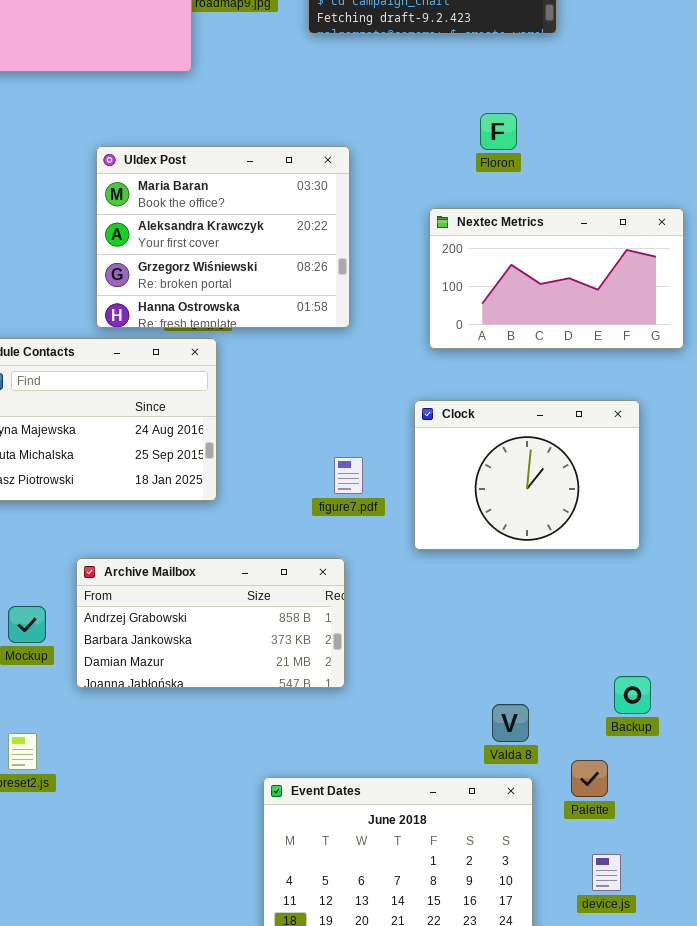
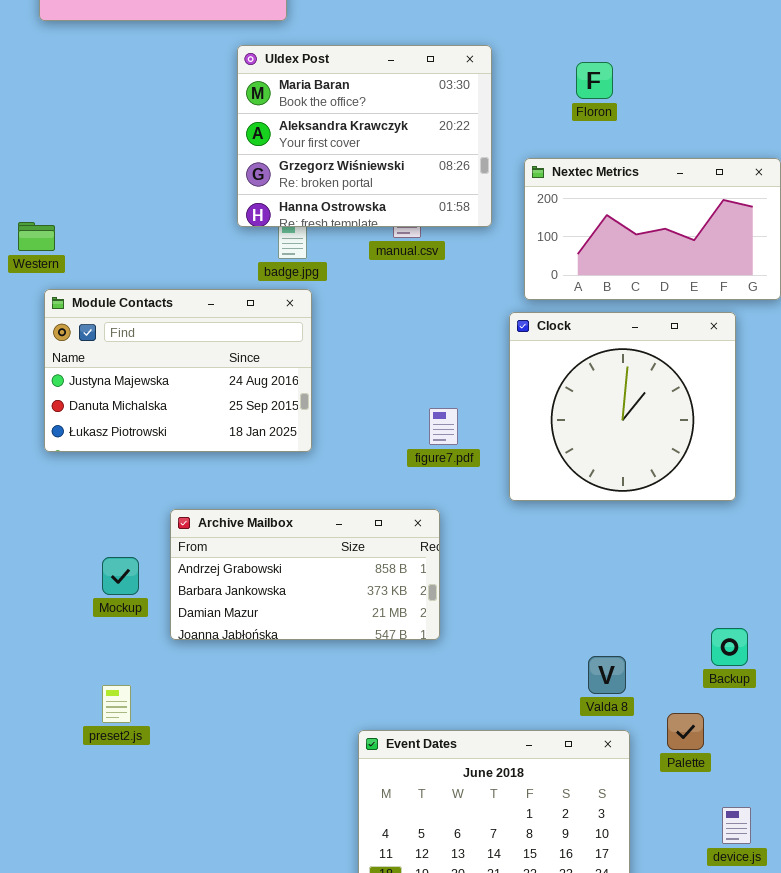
Uldex Post: [96,146,350,328] -> [237,45,492,227], moved
Clock: [414,400,640,550] -> [509,312,736,501], resized
device.js: [592,854,621,891] -> [722,807,751,844], moved

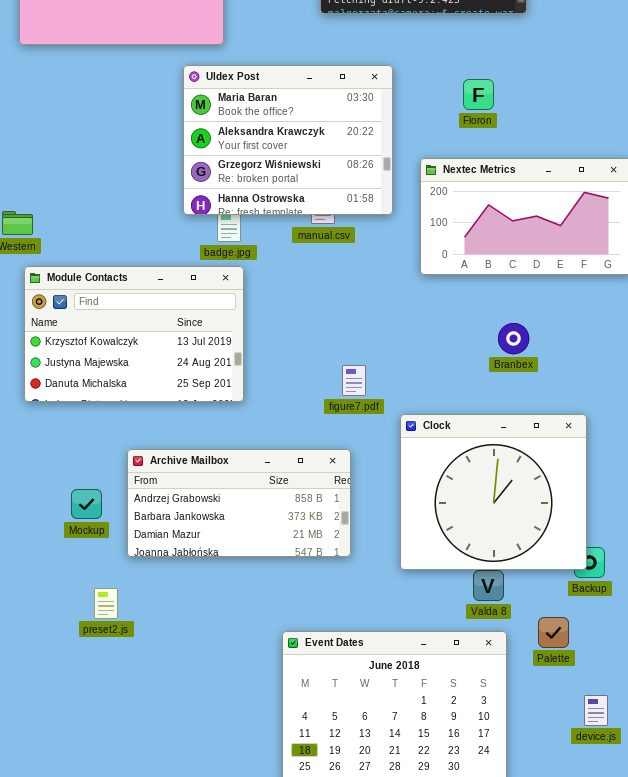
Module Contacts: [44,289,312,452] -> [24,266,244,402], scrolled up 1 row
Clock: [509,312,736,501] -> [400,414,587,570], moved
preset2.js: [102,685,131,723] -> [94,588,118,619], moved

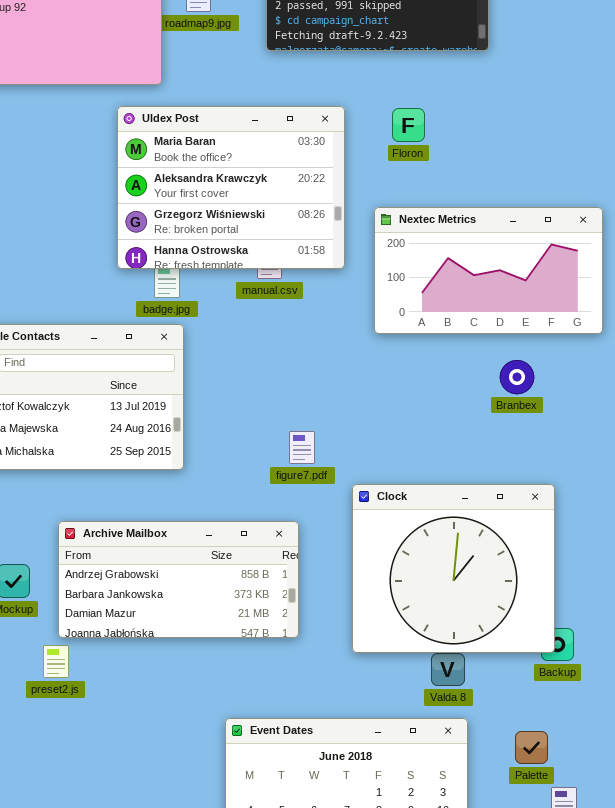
Floron: [463,79,494,110] -> [392,108,425,142], moved
Branbex: [498,323,529,354] -> [500,360,534,394], moved
preset2.js: [94,588,118,619] -> [43,645,69,678], moved
Palette: [538,617,569,648] -> [515,731,548,764], moved

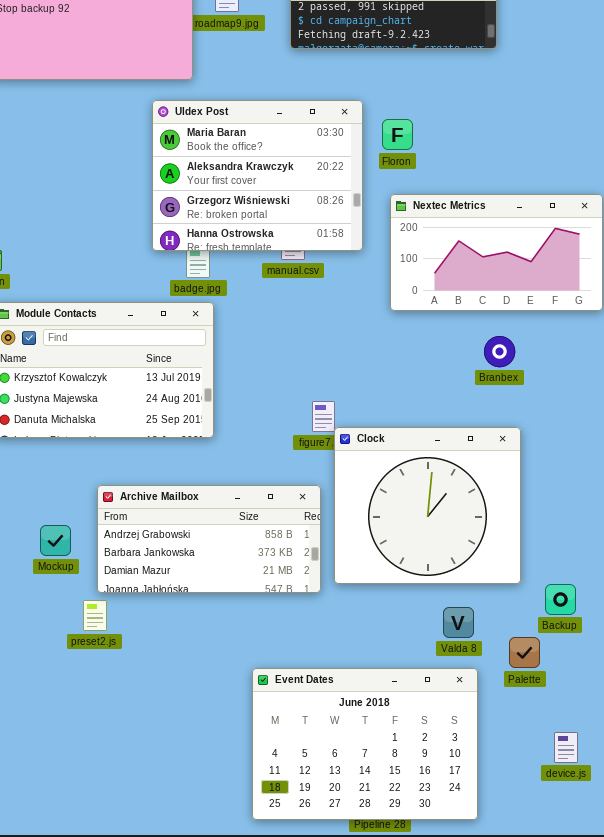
Floron: [392,108,425,142] -> [382,119,413,150], moved
Branbex: [500,360,534,394] -> [484,336,515,367], moved
Clock: [352,484,555,653] -> [334,427,521,584], moved
Palette: [515,731,548,764] -> [509,637,540,668], moved

